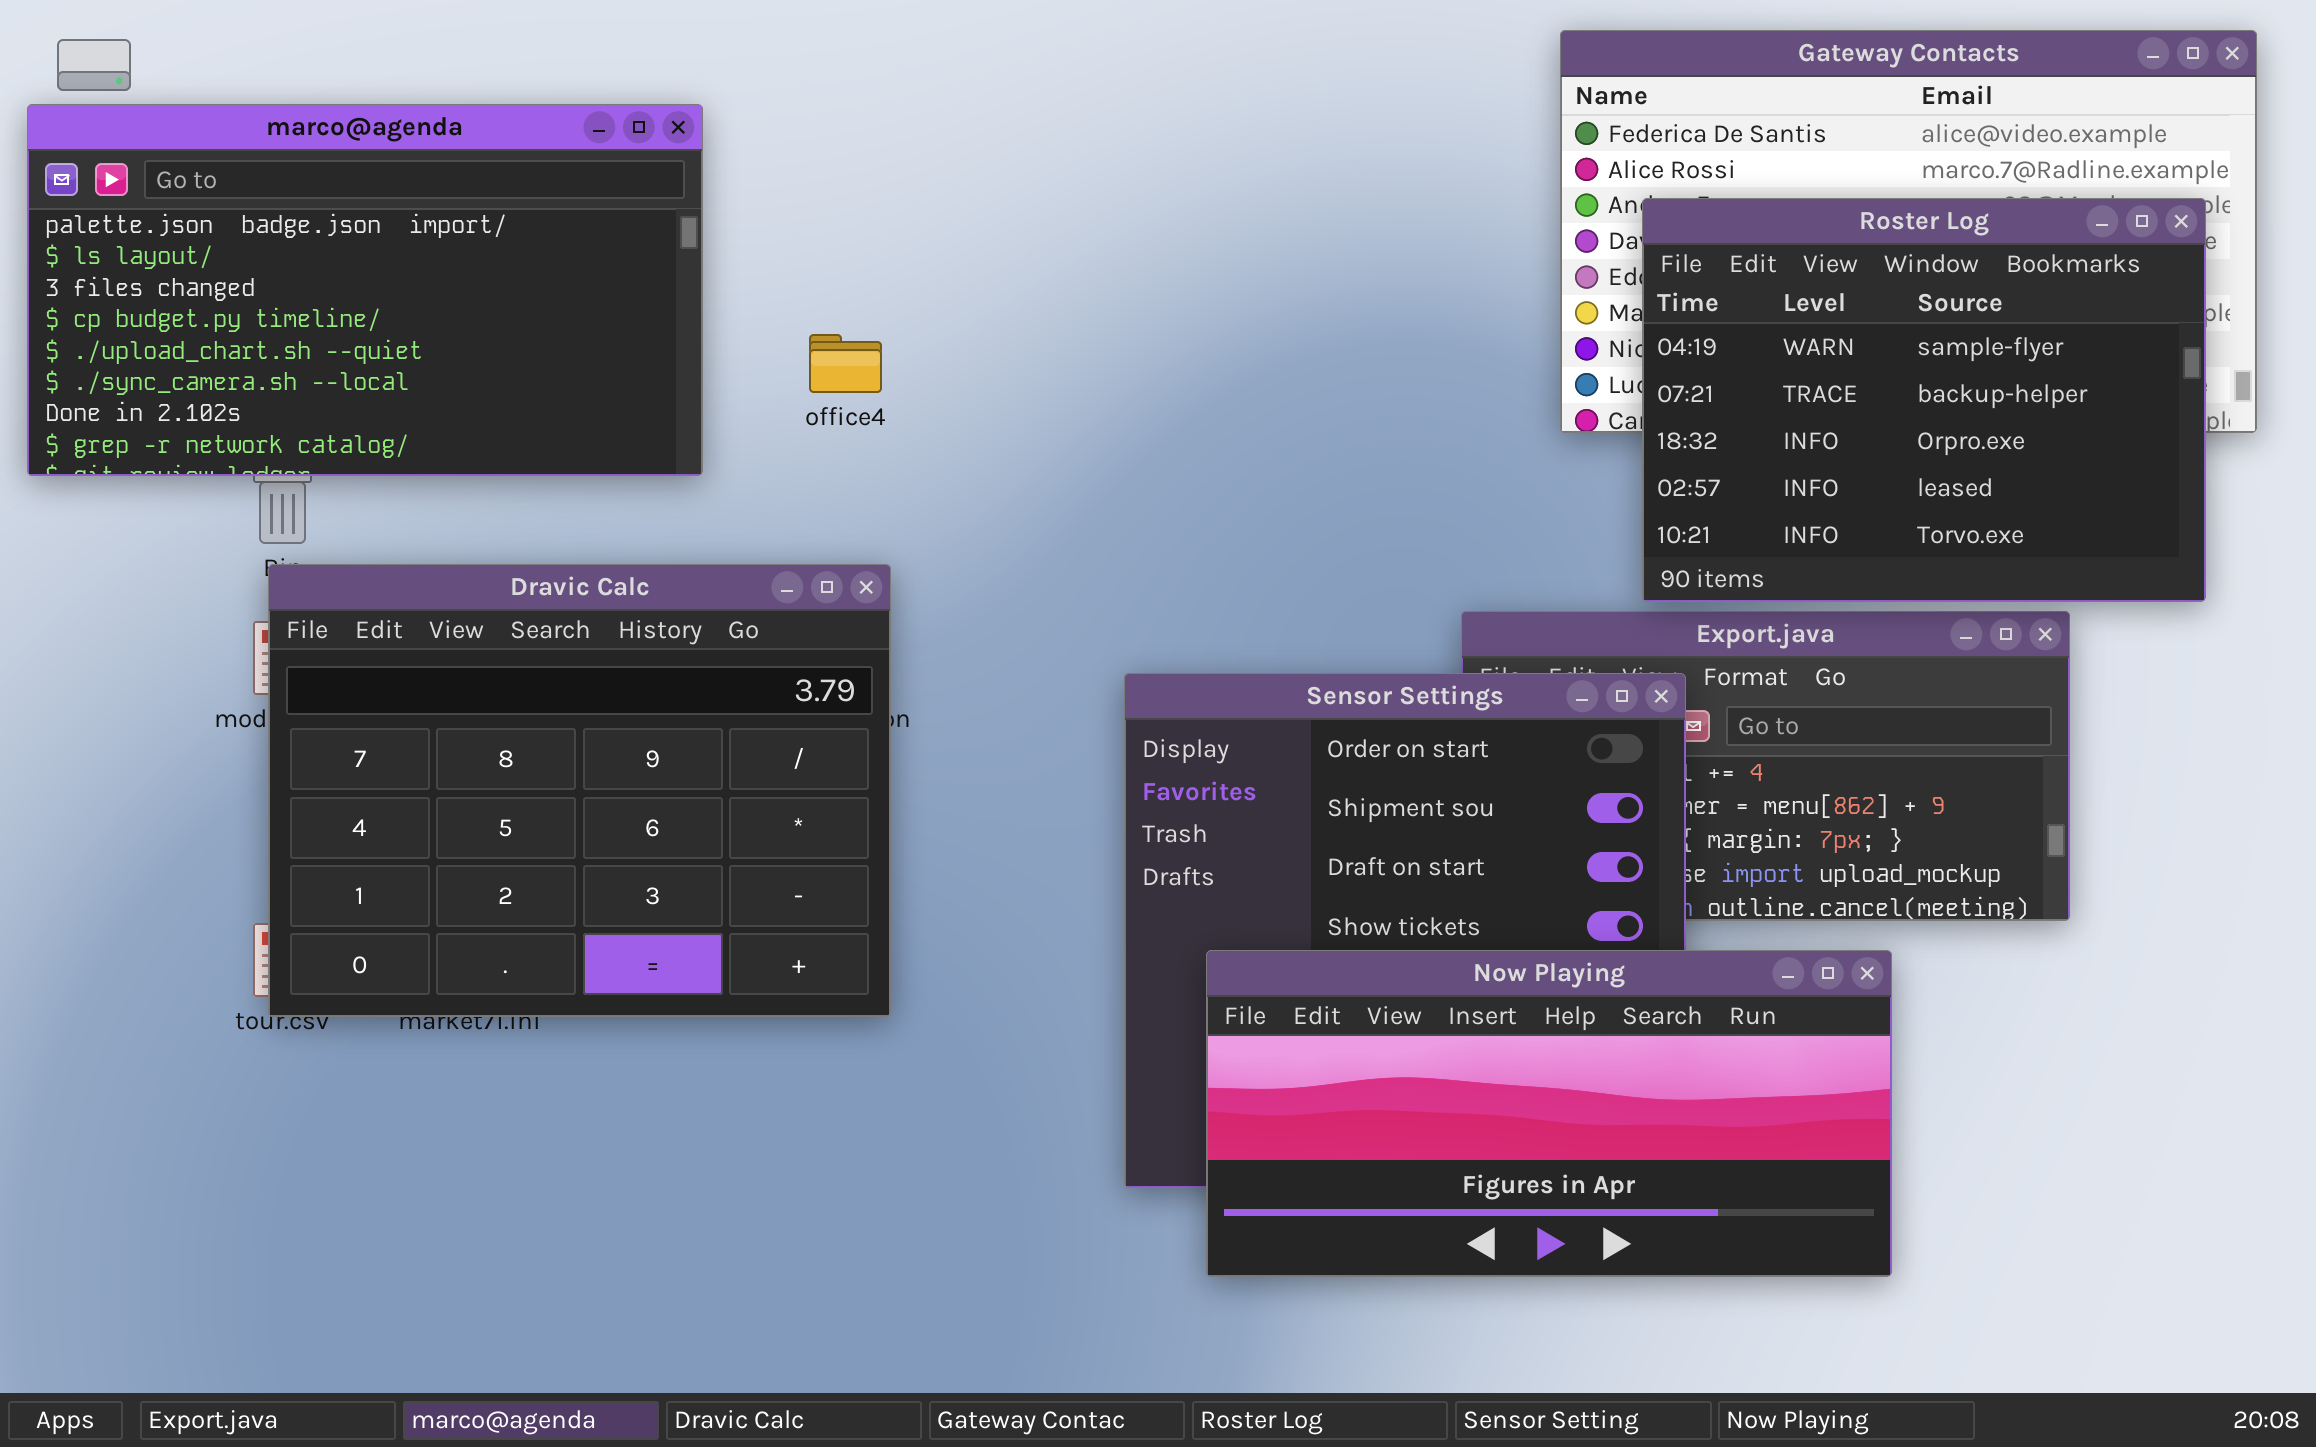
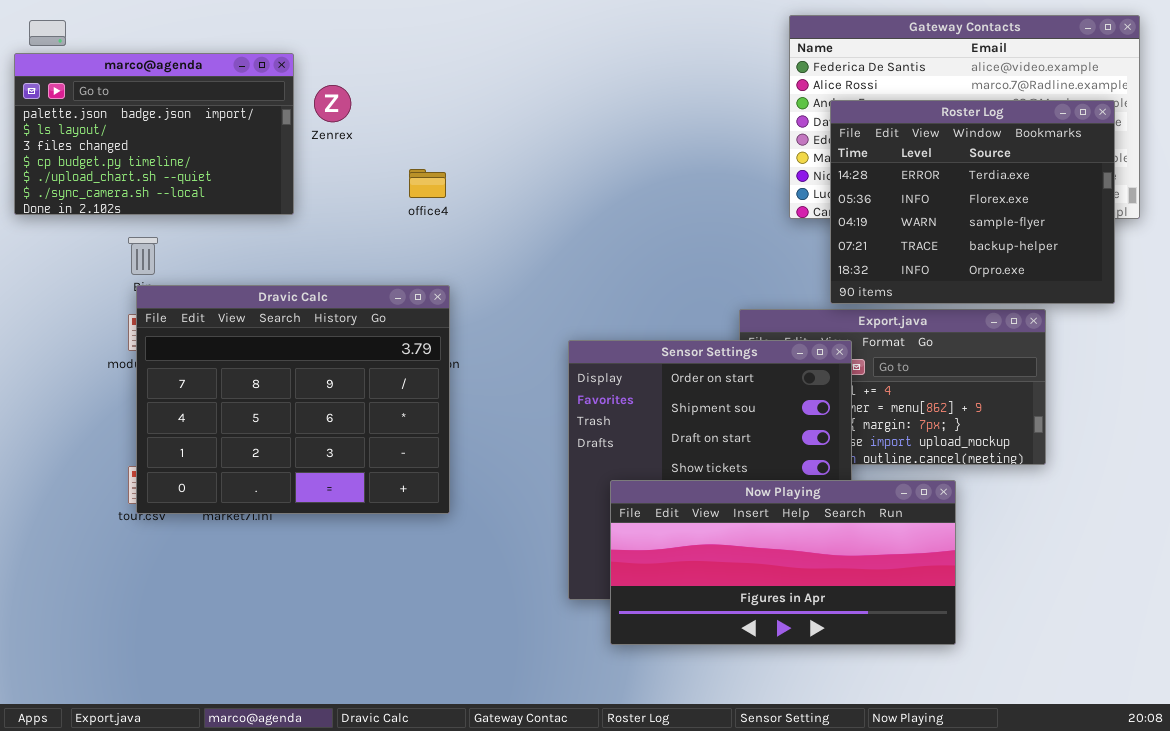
marco@agenda: [27,104,703,476] -> [14,53,294,215], resized
Roster Log: [1642,198,2206,602] -> [830,100,1115,304], scrolled up 2 rows

